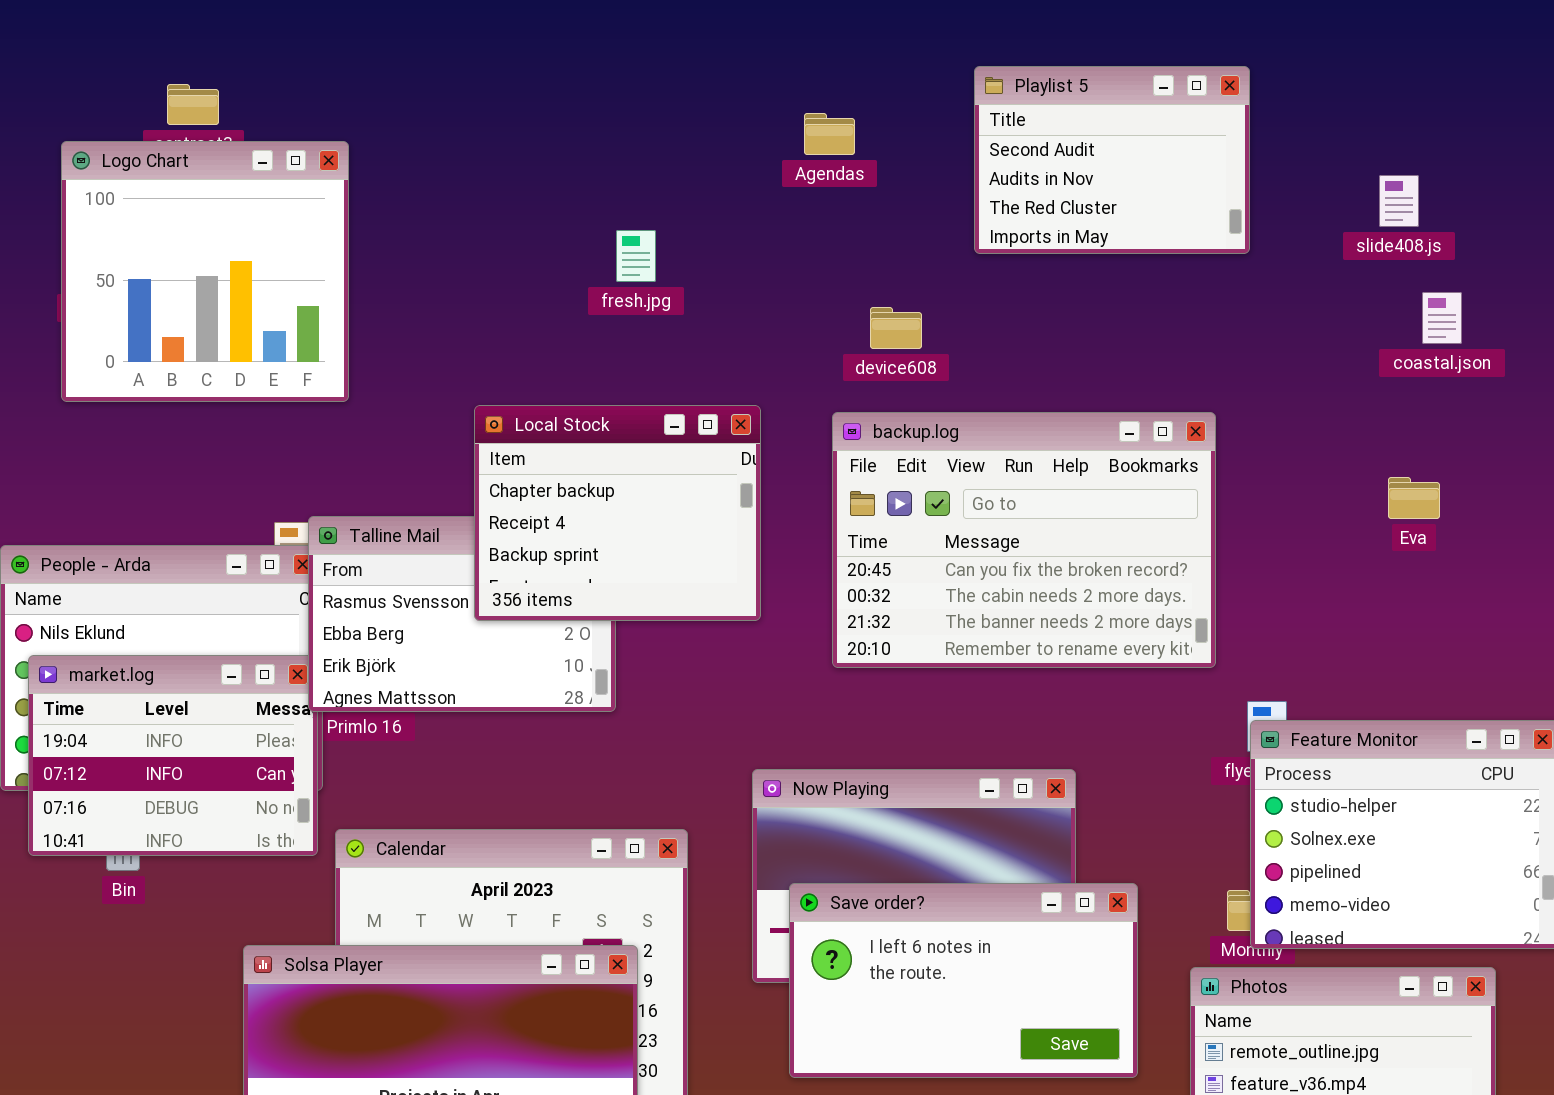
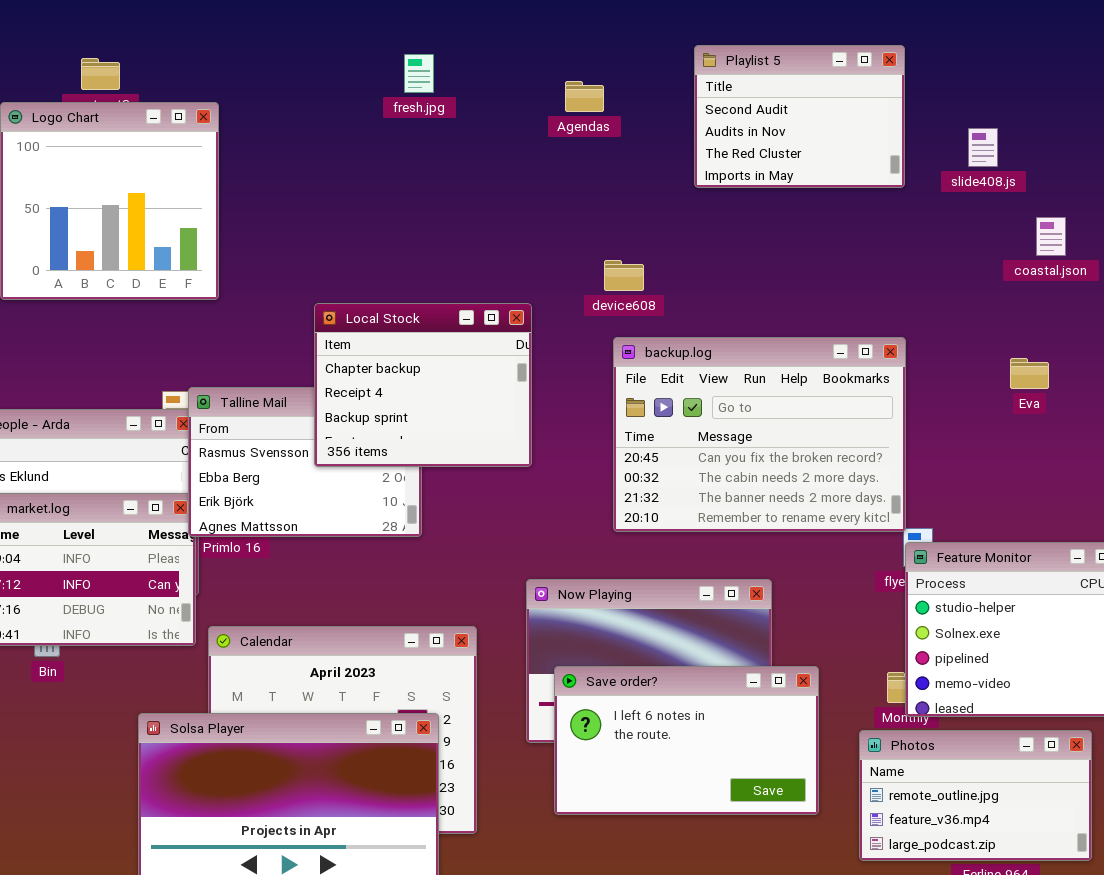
slide408.js: [1379,175,1419,227] -> [968,128,998,167], moved
fresh.jpg: [616,230,656,282] -> [404,54,434,93], moved
device608: [870,307,922,349] -> [604,260,644,291], moved
backup.log: [832,412,1216,668] -> [613,337,906,532], moved

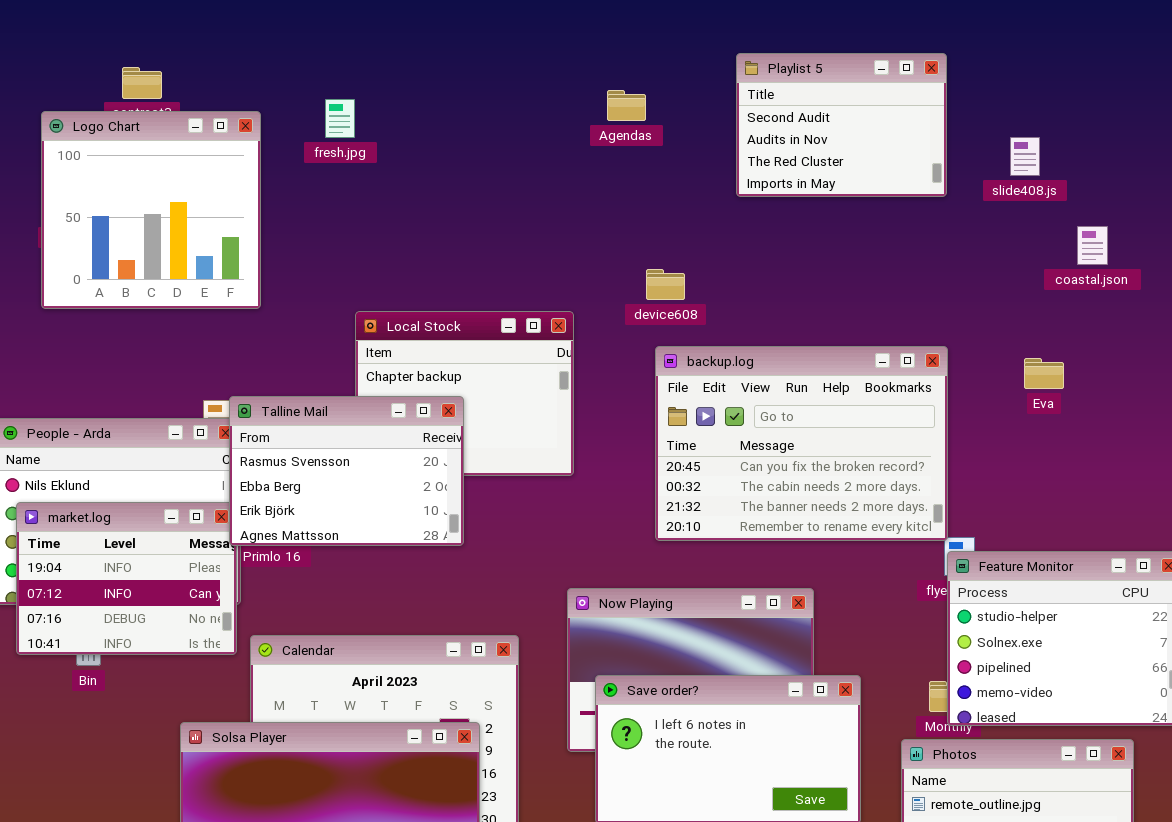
fresh.jpg: [404,54,434,93] -> [325,99,355,138], moved
Eva: [1010,358,1049,389] -> [1024,358,1064,389], moved
Talline Mail: [188,387,422,537] -> [229,396,464,546], raised

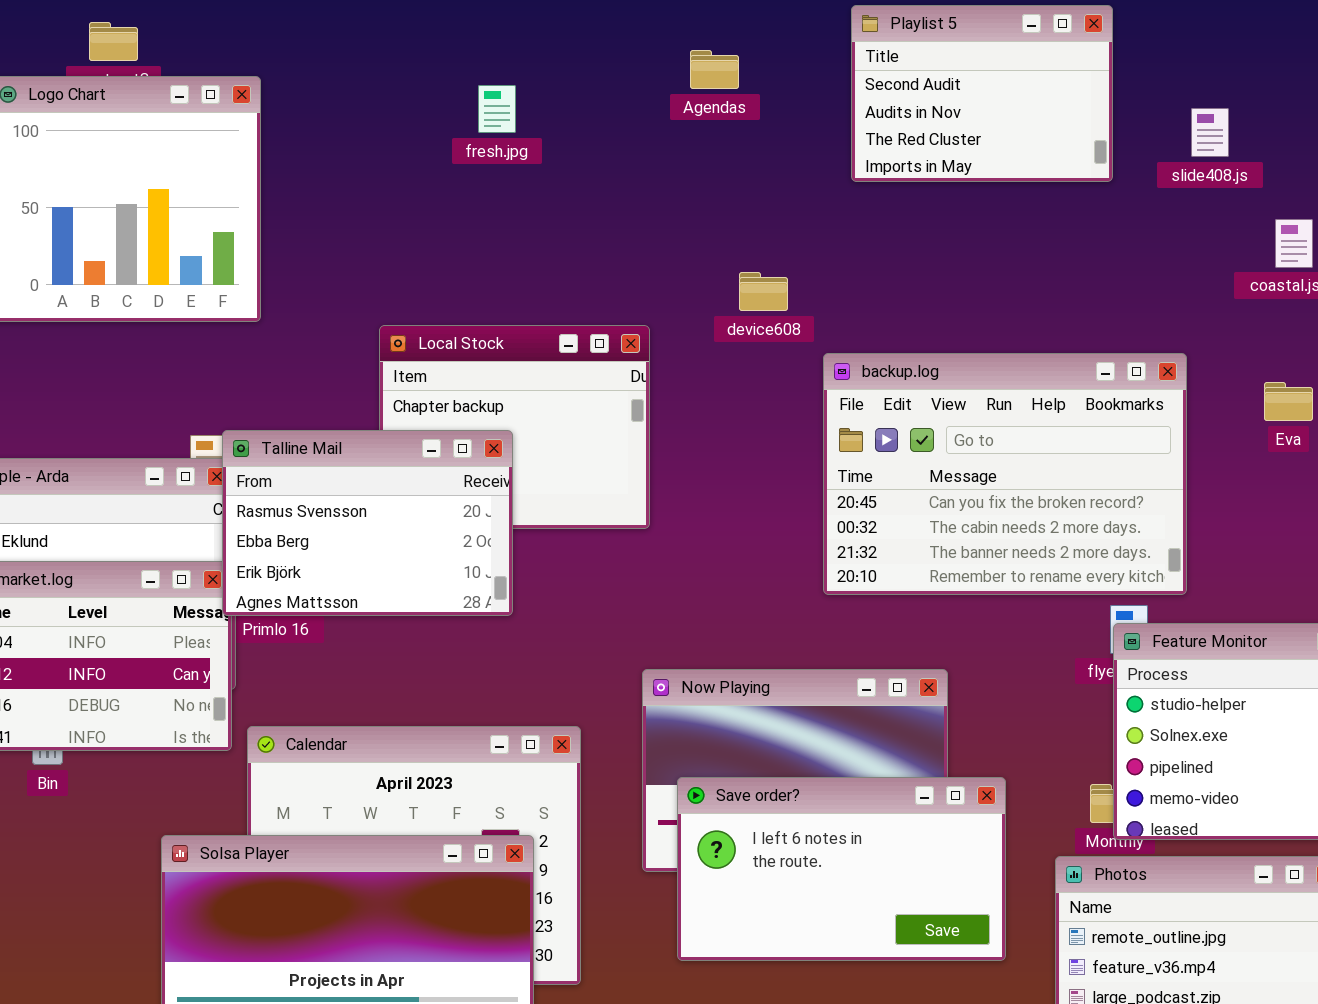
fresh.jpg: [325,99,355,138] -> [478,85,516,133], moved
backup.log: [655,346,948,541] -> [823,353,1187,595], moved
Eva: [1024,358,1064,389] -> [1264,382,1313,421], moved

